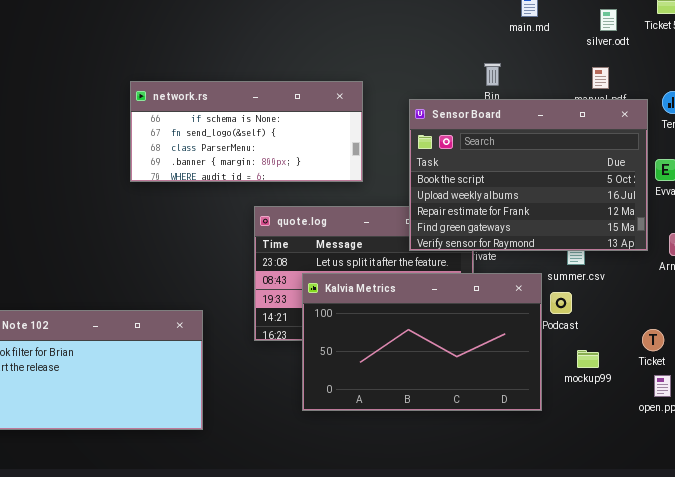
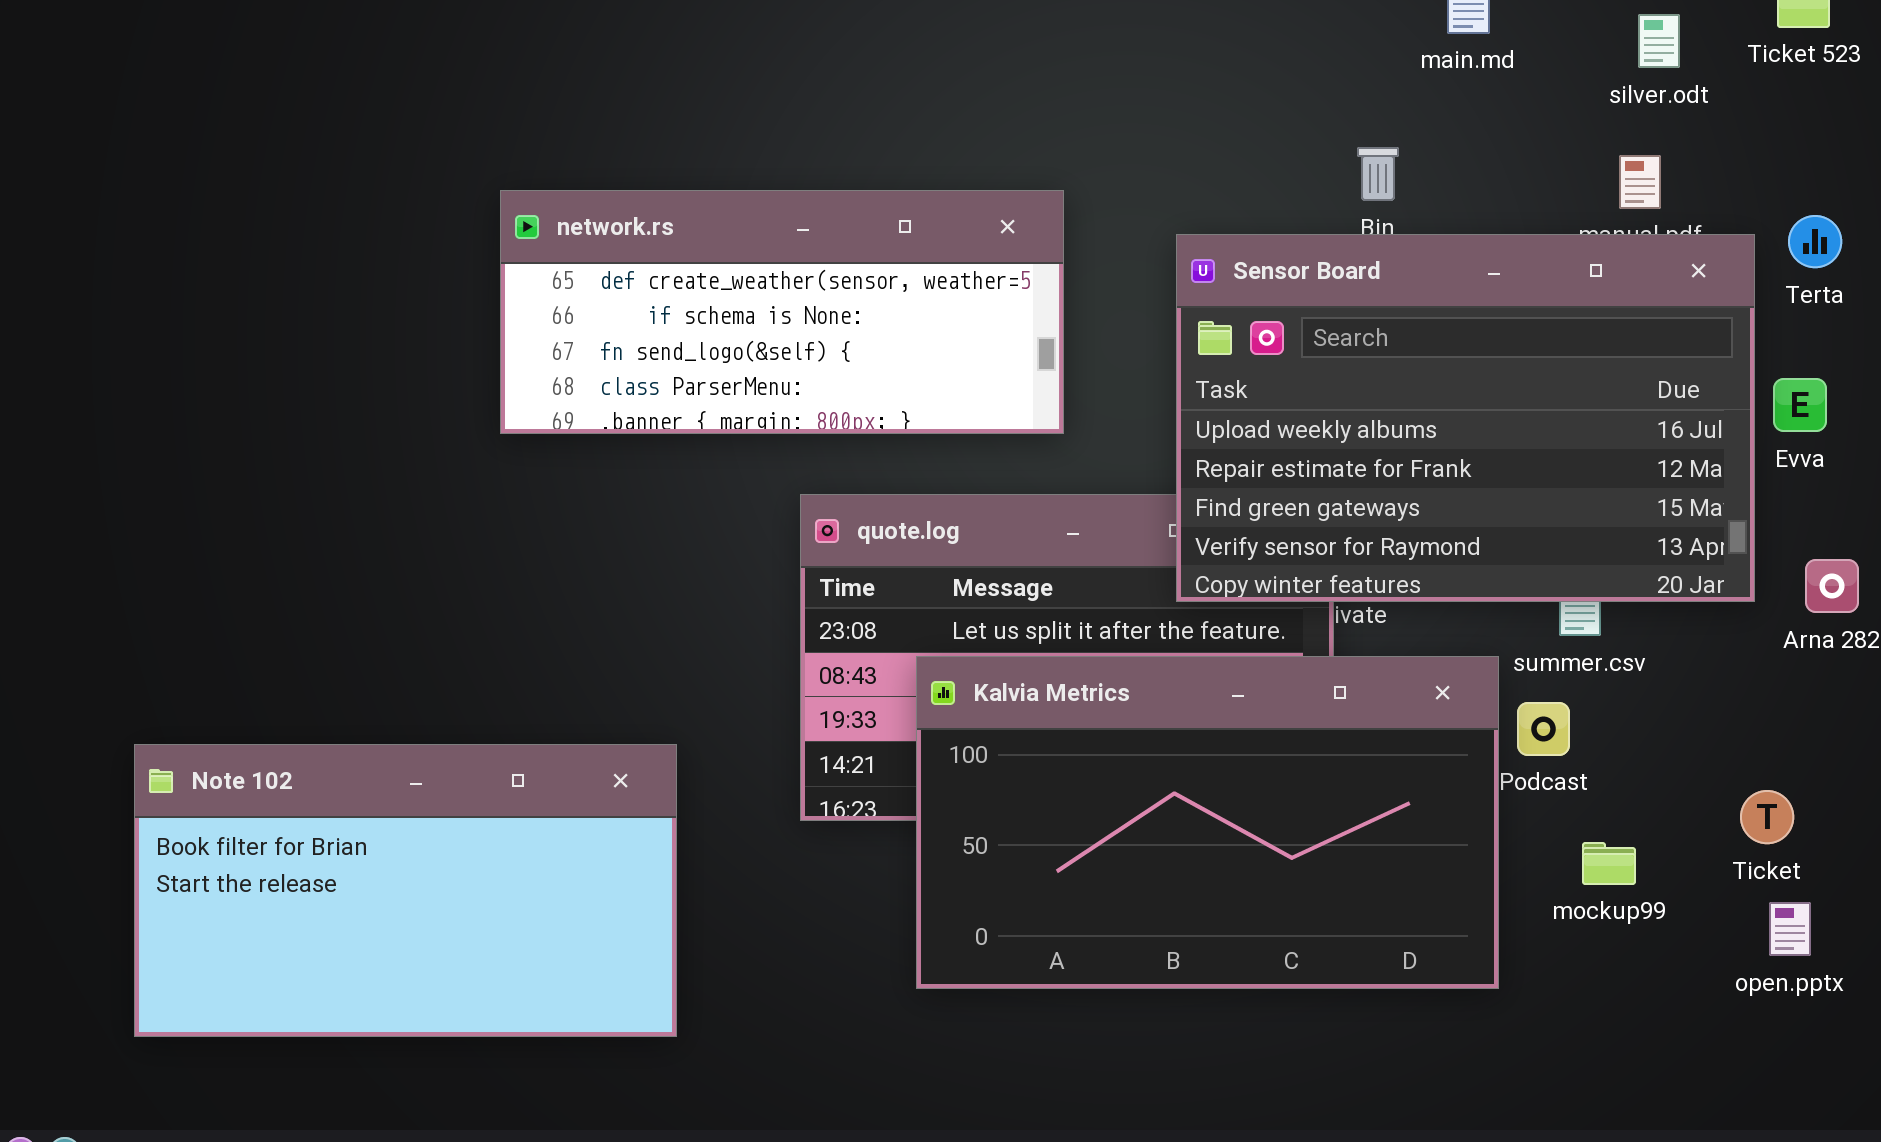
network.rs: [130,81,363,182] -> [500,190,1064,434], scrolled up 1 row
Sensor Board: [409,99,648,251] -> [1176,234,1755,602], scrolled down 1 row

